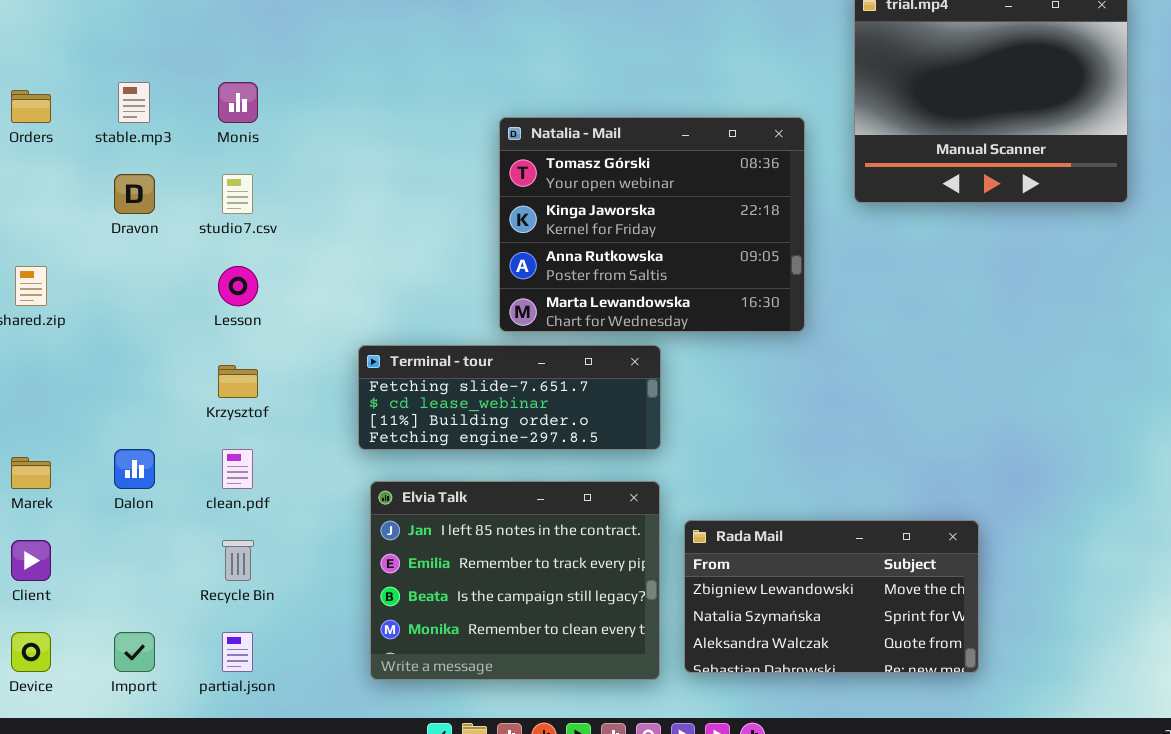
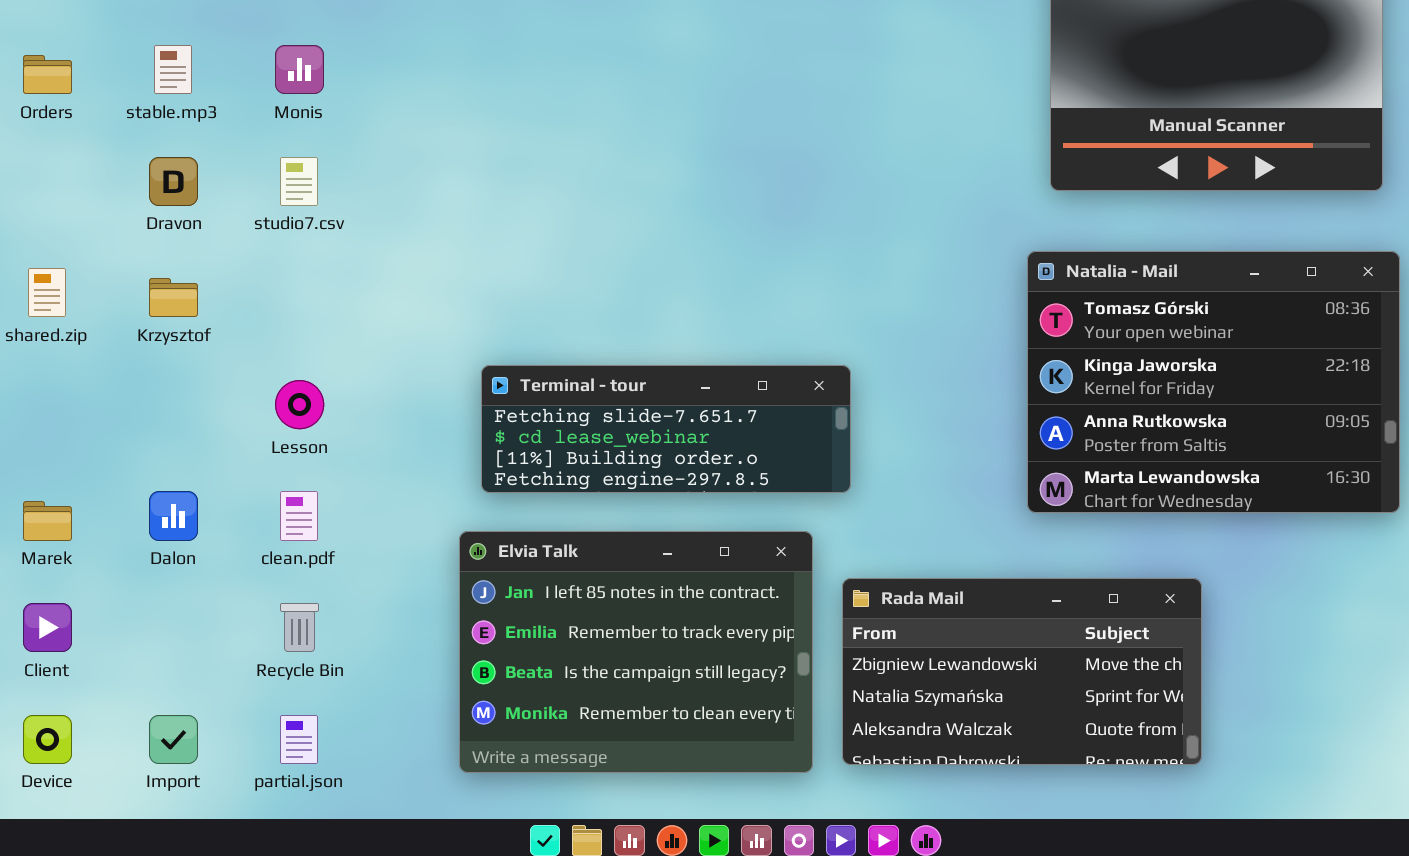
Natalia - Mail: [499,117,805,332] -> [1027,251,1400,513], moved
Lesson: [218,266,258,306] -> [275,380,324,429], moved
Terminal - tour: [358,345,661,450] -> [481,365,851,493], moved
Krzysztof: [218,365,258,398] -> [149,278,198,317], moved

